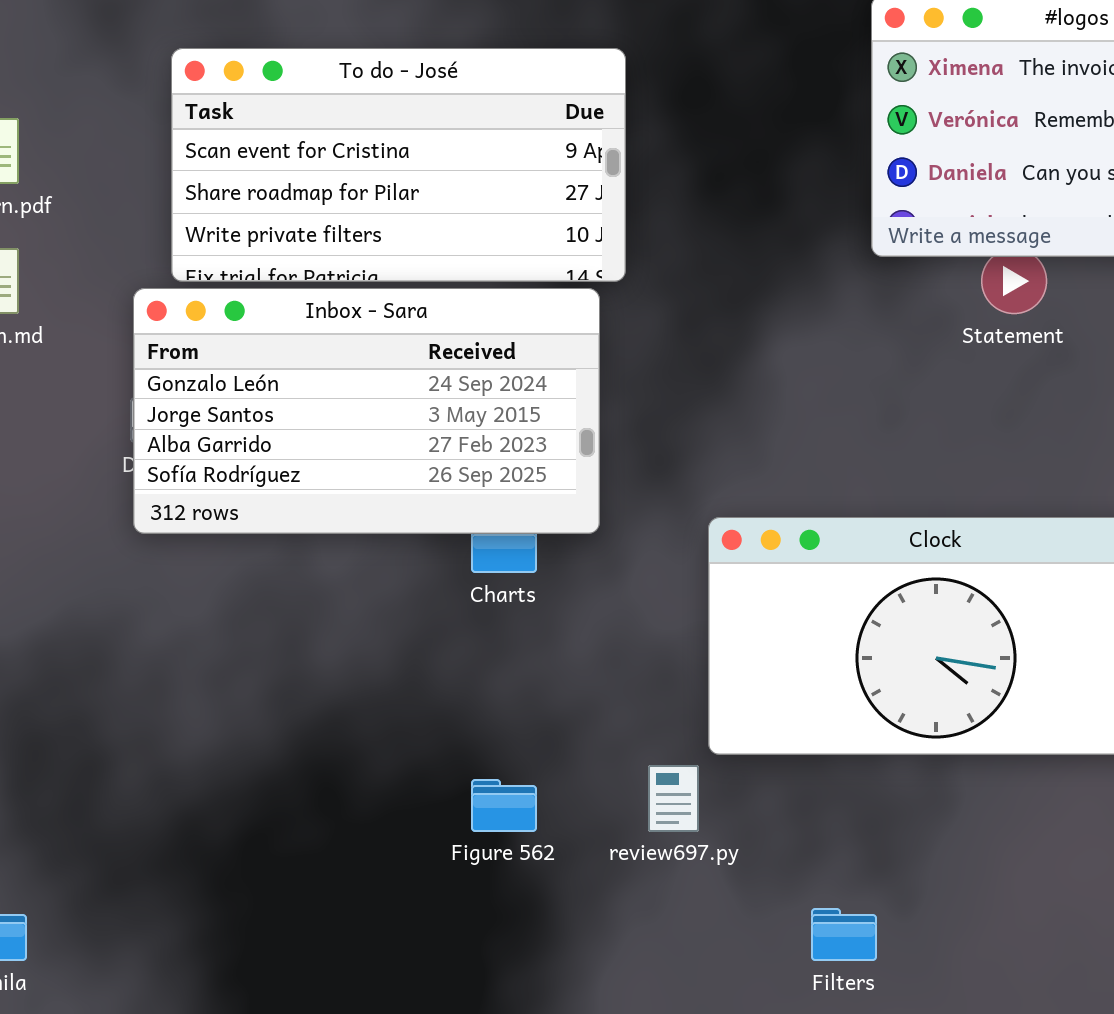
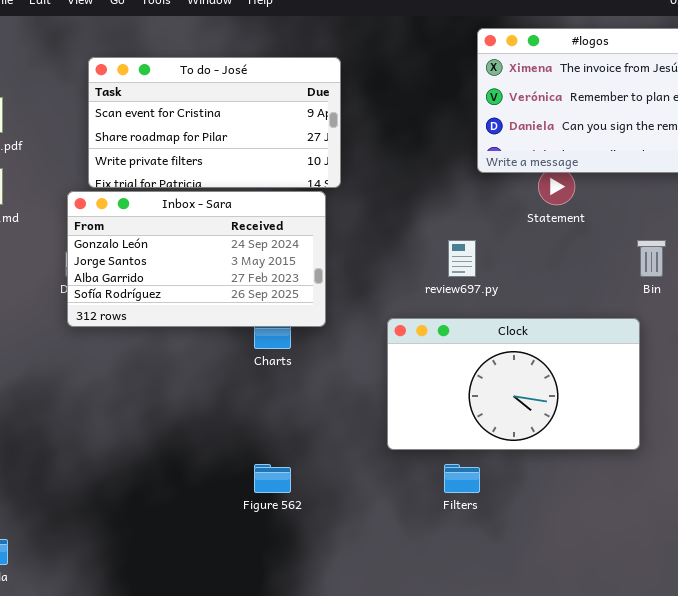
review697.py: [648,765,699,832] -> [448,240,476,277], moved
Filters: [811,908,877,961] -> [444,464,480,493], moved

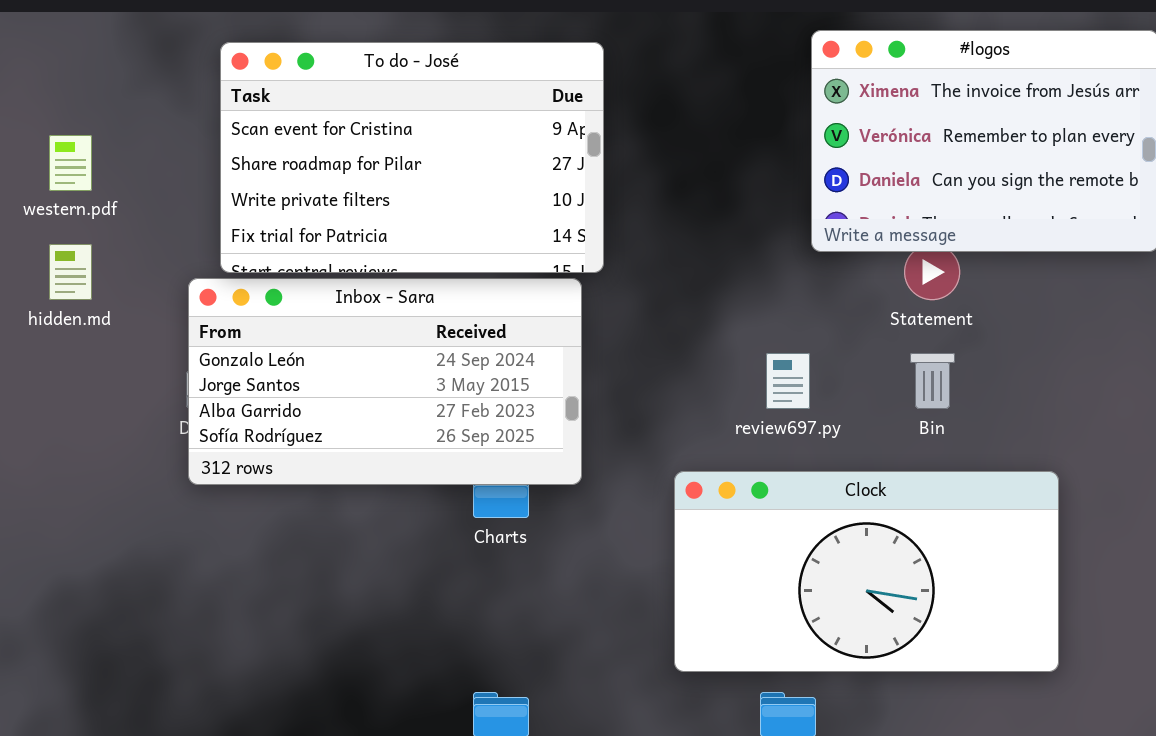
To do - José: [88,57,341,188] -> [220,42,604,273], resized
Bin: [637,240,666,277] -> [910,353,955,409], moved

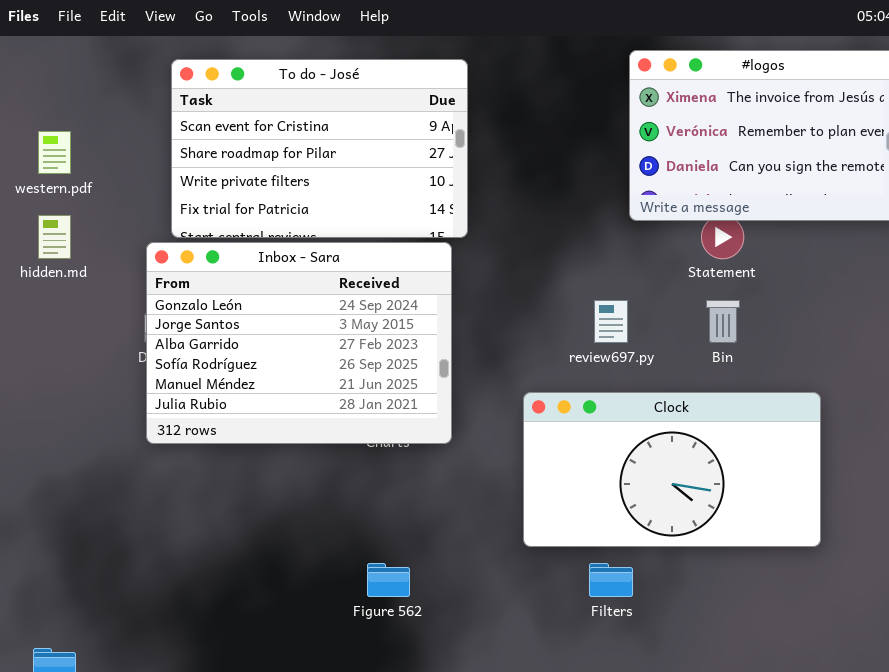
Inbox - Sara: [188,278,582,485] -> [146,242,452,444], resized

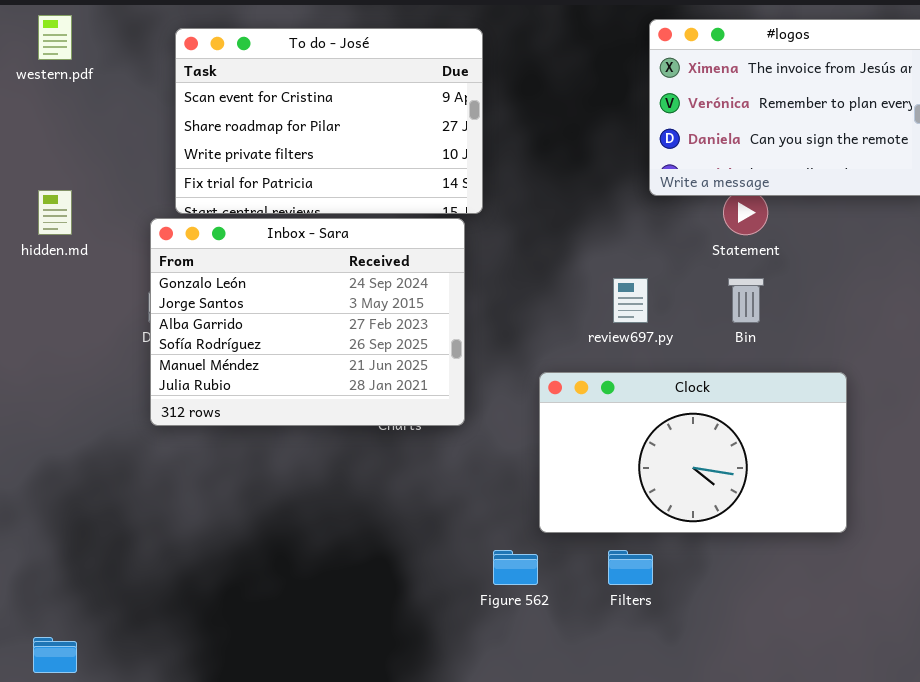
western.pdf: [38,131,71,174] -> [38,15,72,60], moved
Figure 562: [367,563,410,597] -> [493,550,538,585], moved

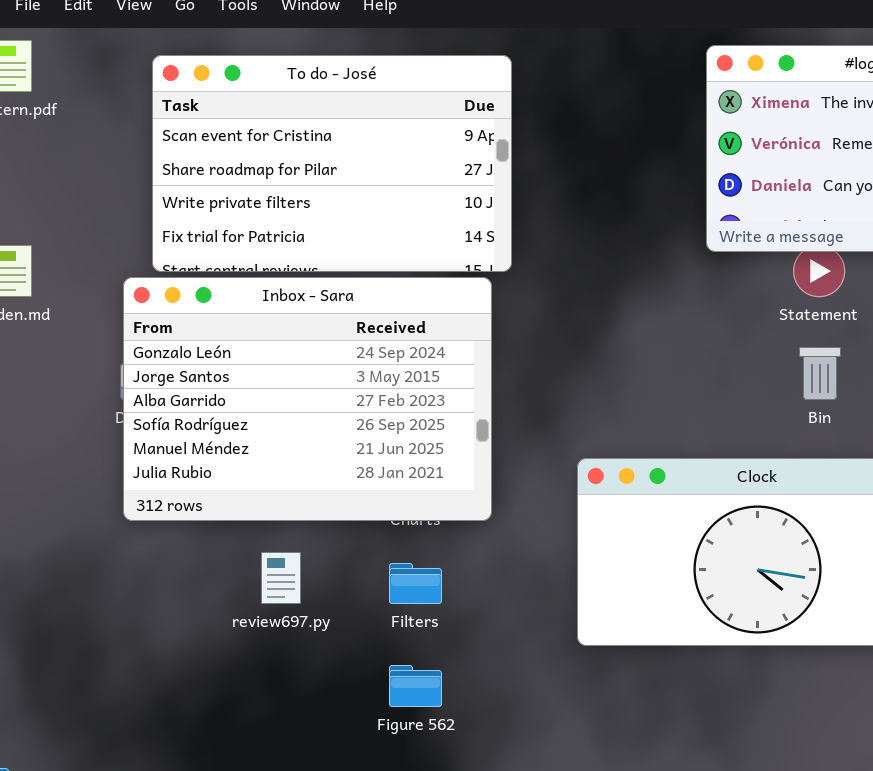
review697.py: [613,278,648,323] -> [261,552,301,604], moved
Figure 562: [493,550,538,585] -> [389,665,442,707], moved
Filters: [608,550,653,585] -> [389,563,442,604], moved

